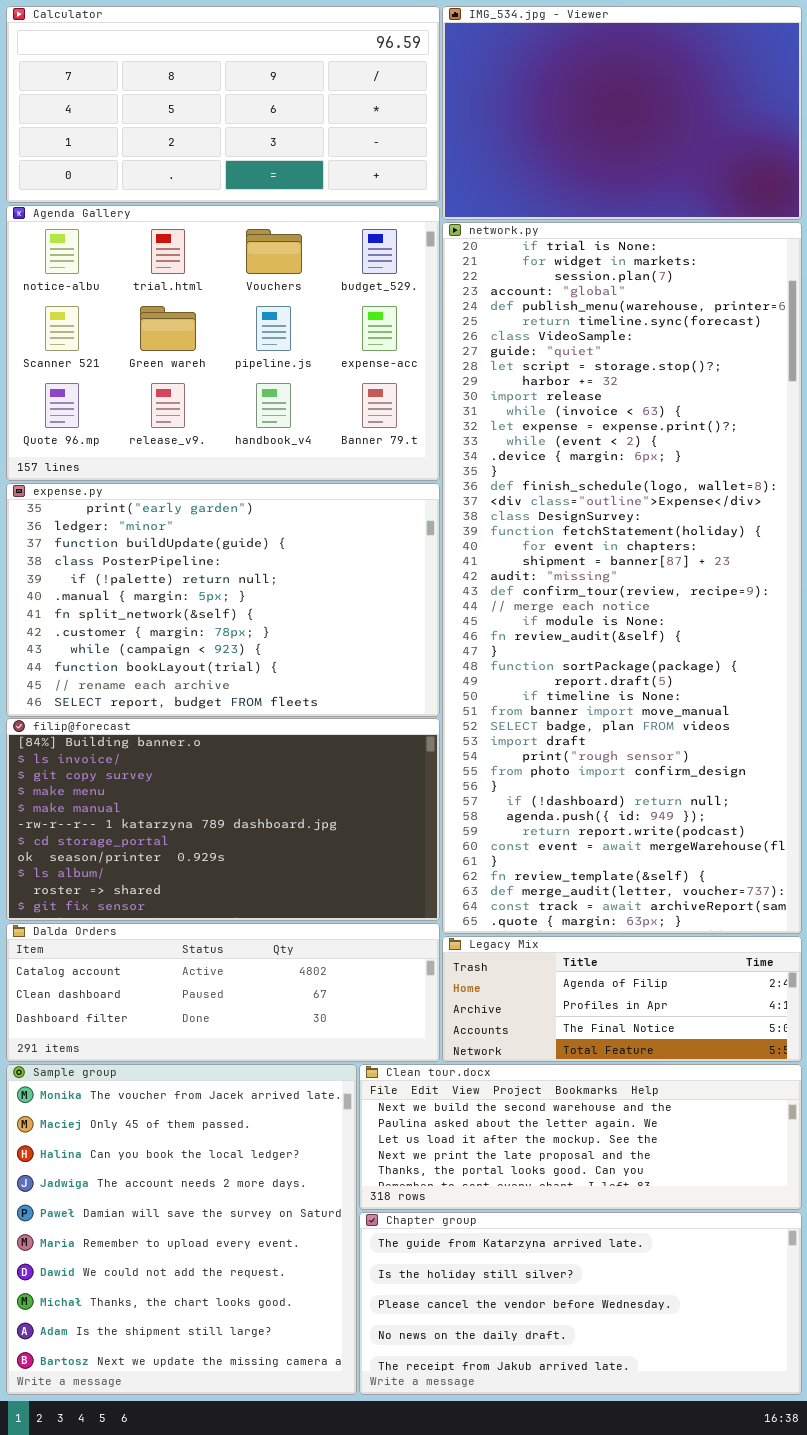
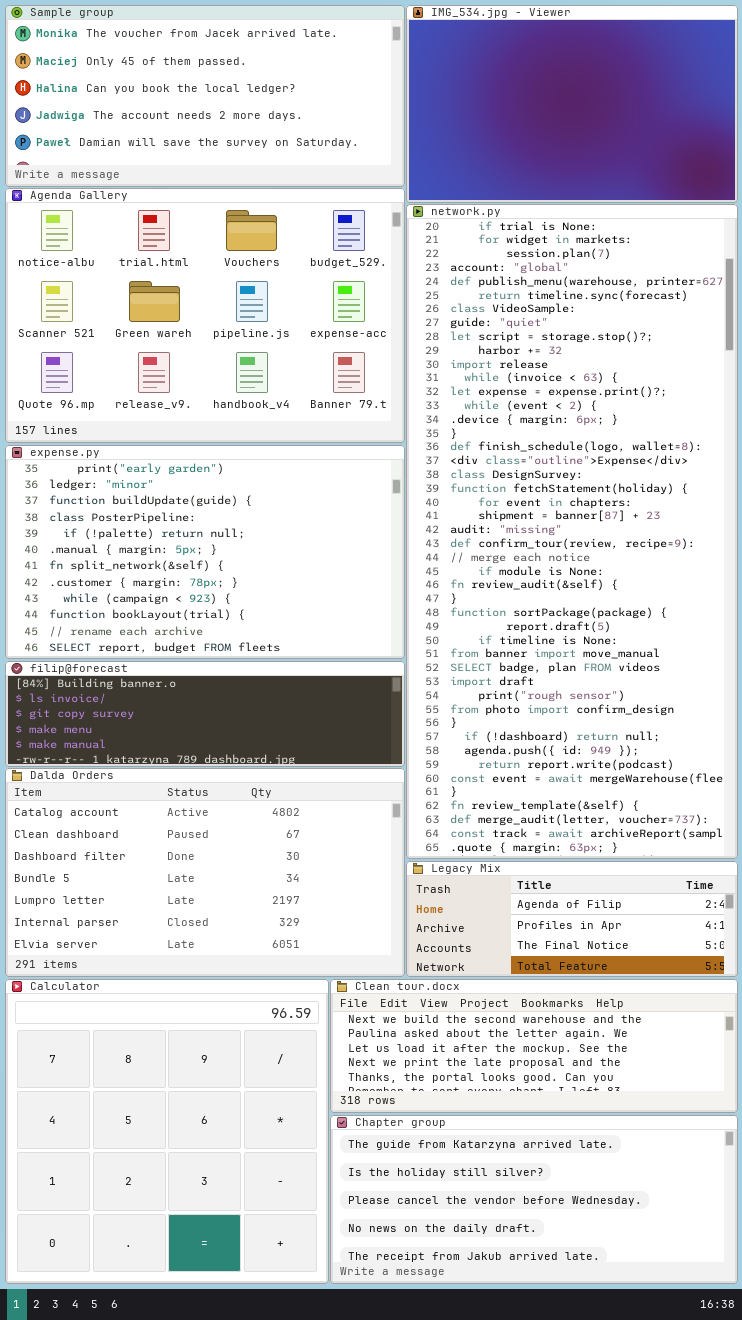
Calculator: [6,6,440,203] -> [5,979,329,1284], moved, resized
filip@forecast: [6,718,440,921] -> [5,661,405,767], resized
Dalda Orders: [6,923,440,1062] -> [5,768,405,977], resized
Sample group: [6,1064,357,1395] -> [5,5,405,187], moved, resized

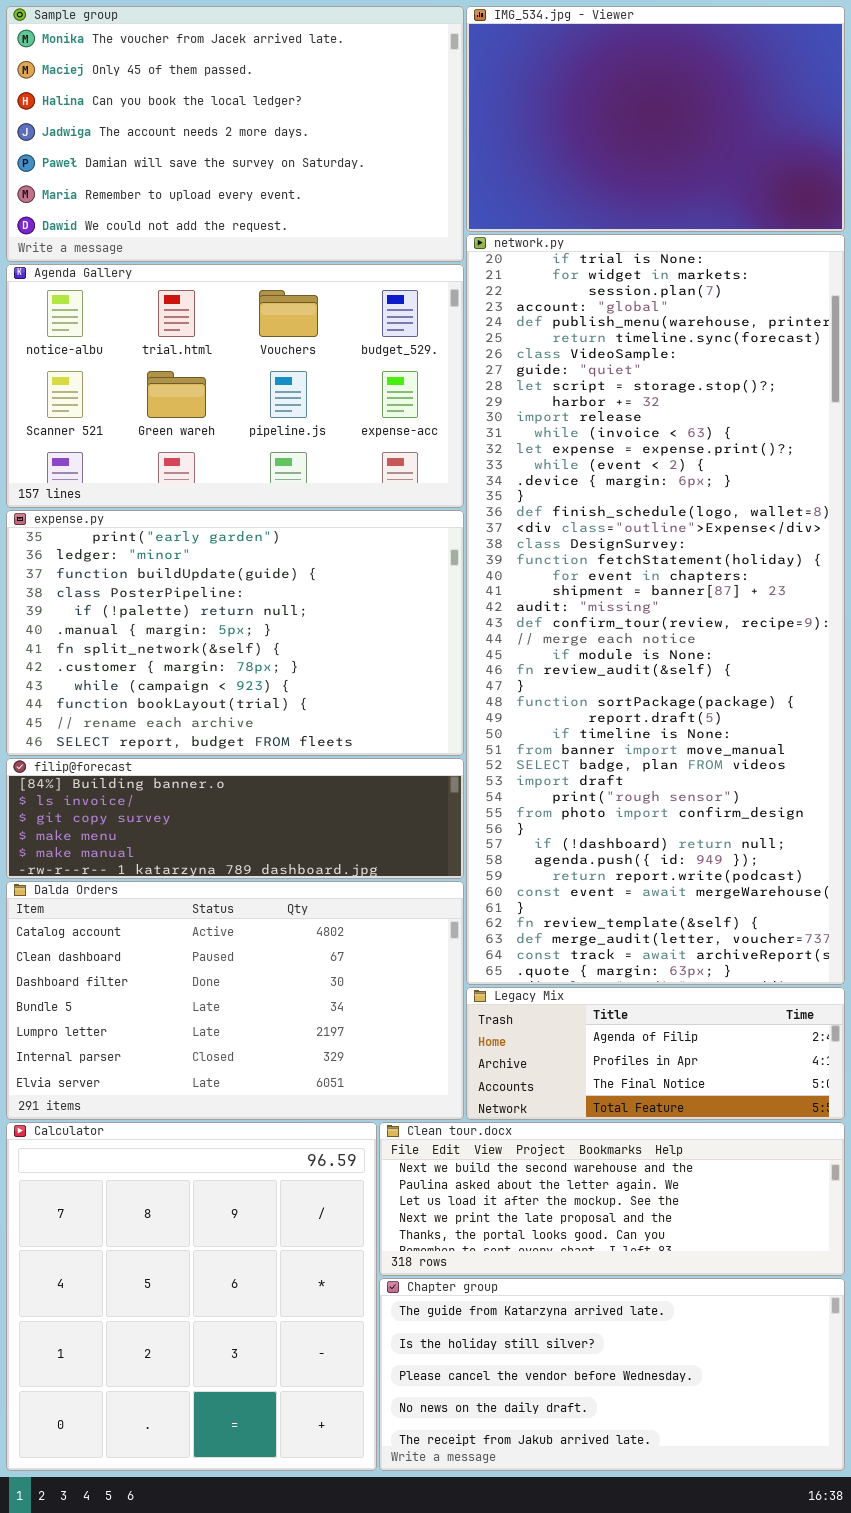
Sample group: [5,5,405,187] -> [6,6,464,262], resized
Agenda Gallery: [5,188,405,443] -> [6,264,464,508], resized

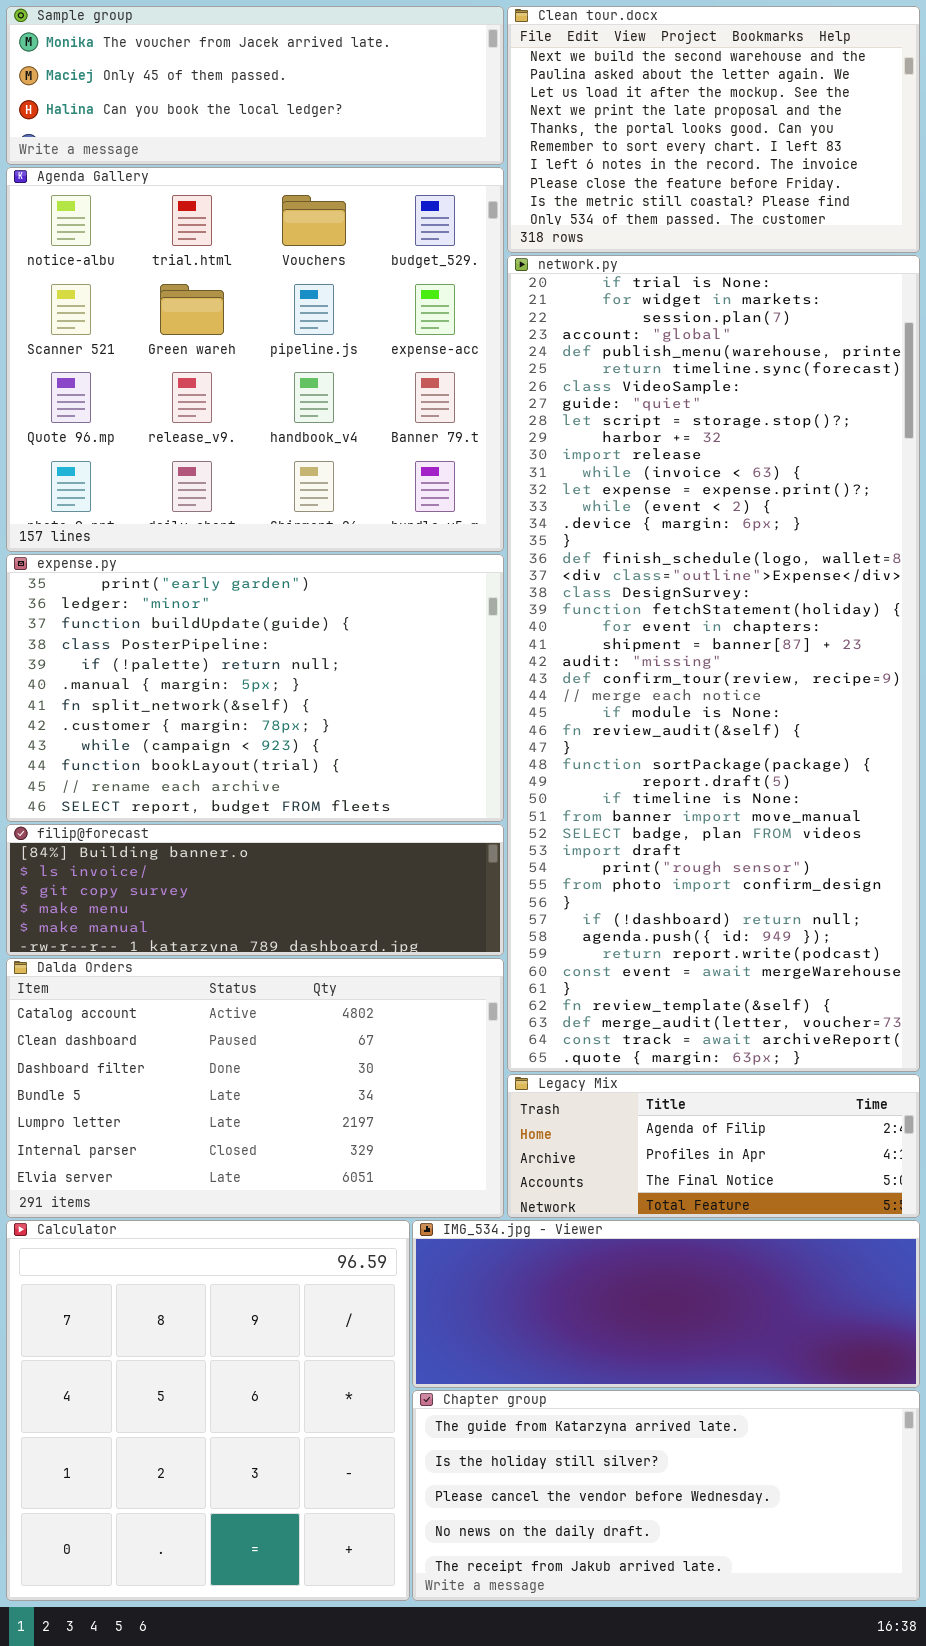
Sample group: [6,6,464,262] -> [6,6,504,165], resized
IMG_534.jpg - Viewer: [466,6,845,232] -> [412,1220,920,1388], moved, resized
Agenda Gallery: [6,264,464,508] -> [6,167,504,552], resized
Clean tour.docx: [379,1122,845,1276] -> [507,6,920,253], moved, resized

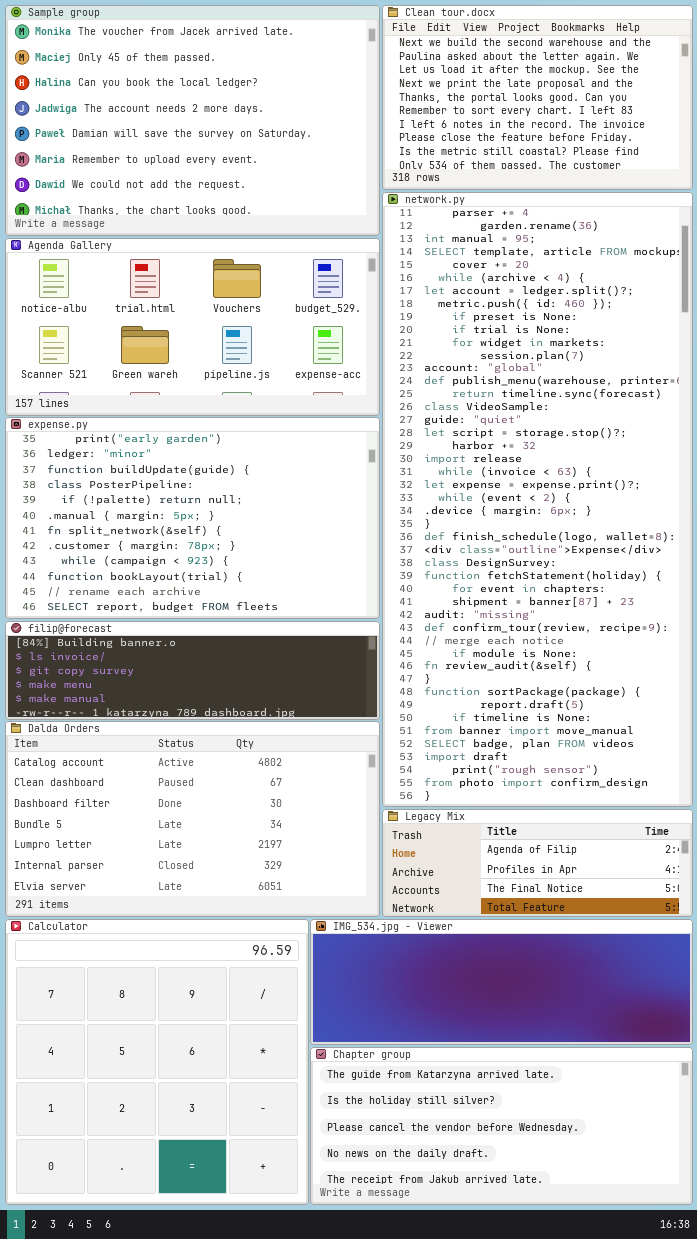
Sample group: [6,6,504,165] -> [5,5,380,236], resized
Agenda Gallery: [6,167,504,552] -> [5,238,380,416], resized
network.py: [507,255,920,1072] -> [382,192,693,807], scrolled up 9 rows

